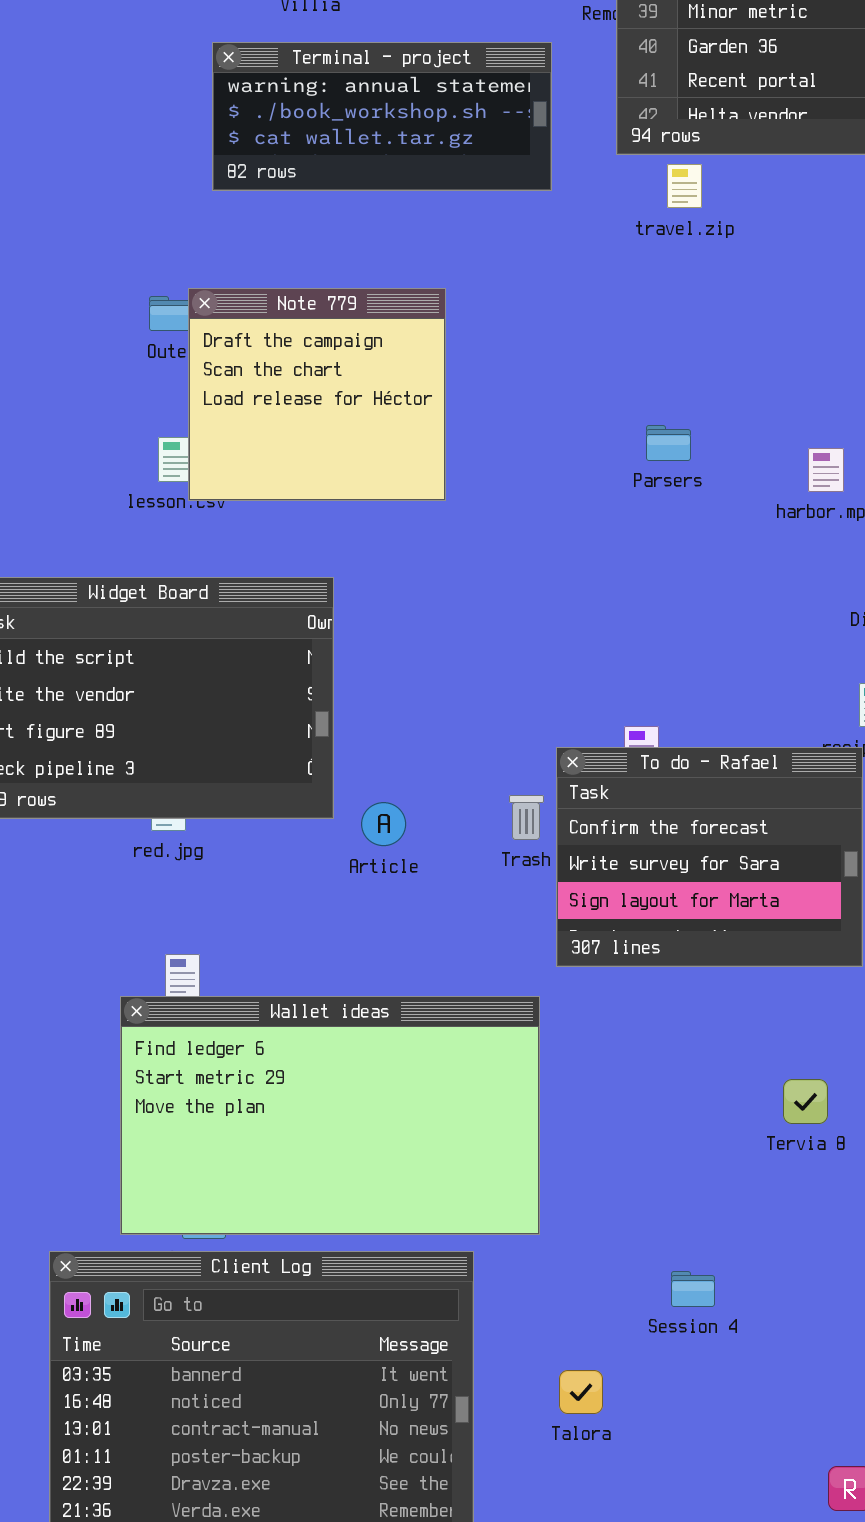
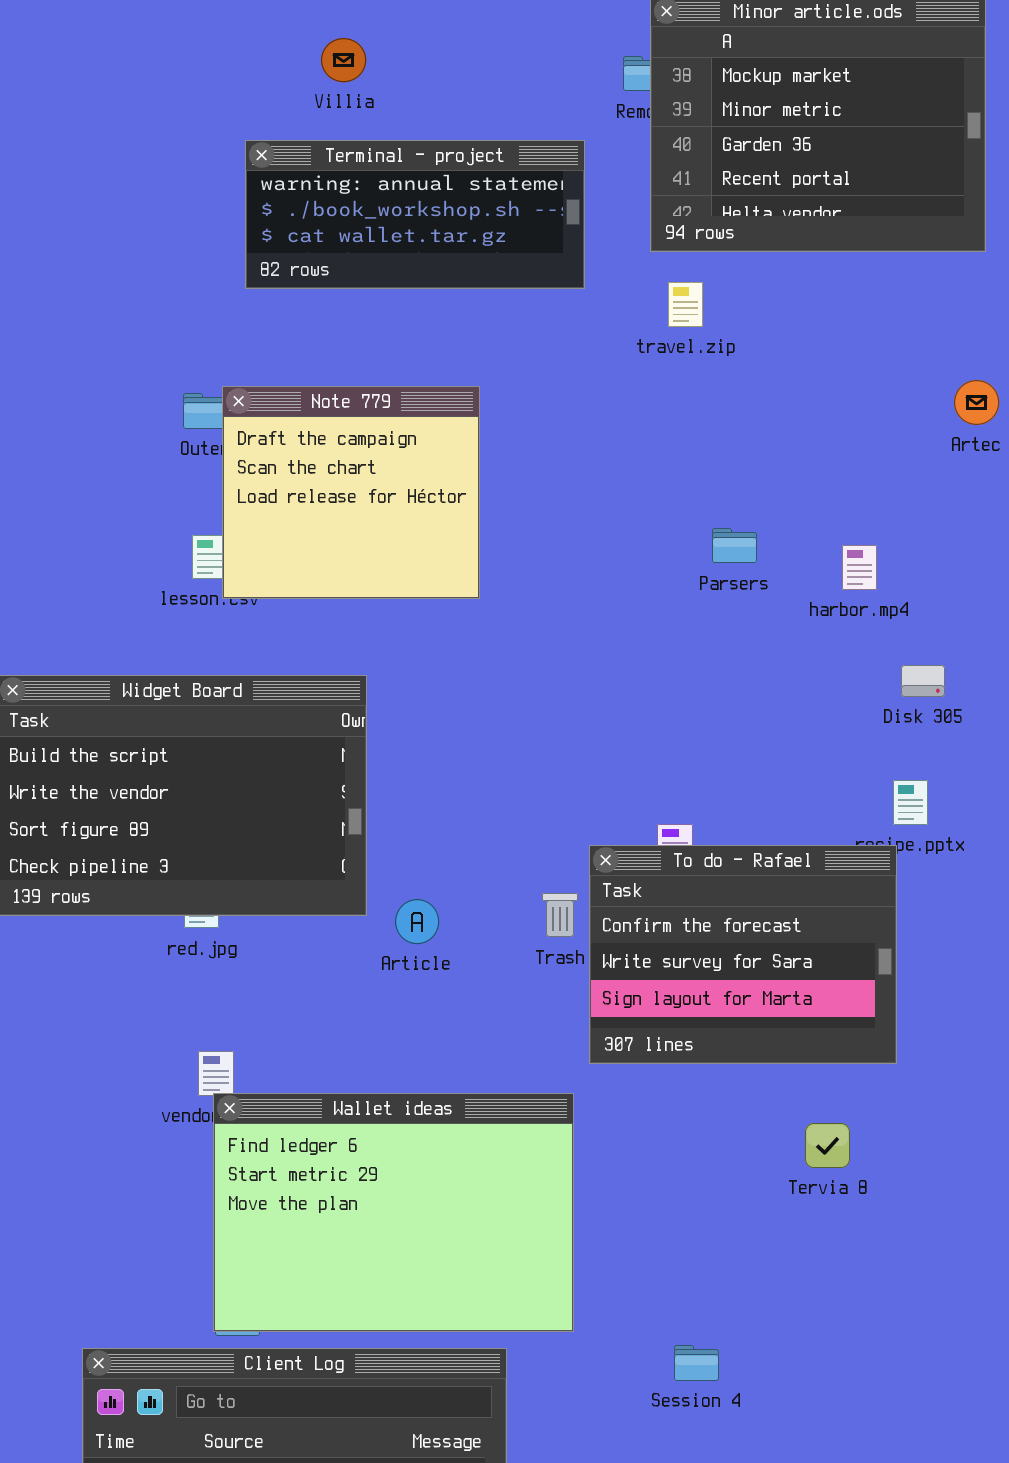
travel.zip: [667,164,702,208] -> [668,282,703,327], moved
Parsers: [646,425,691,461] -> [712,528,757,563], moved
Wallet ideas: [120,996,540,1235] -> [213,1093,574,1332], resized
Tervia 8: [783,1079,828,1124] -> [805,1123,850,1168], moved
Session 4: [671,1271,715,1307] -> [674,1345,719,1381], moved

